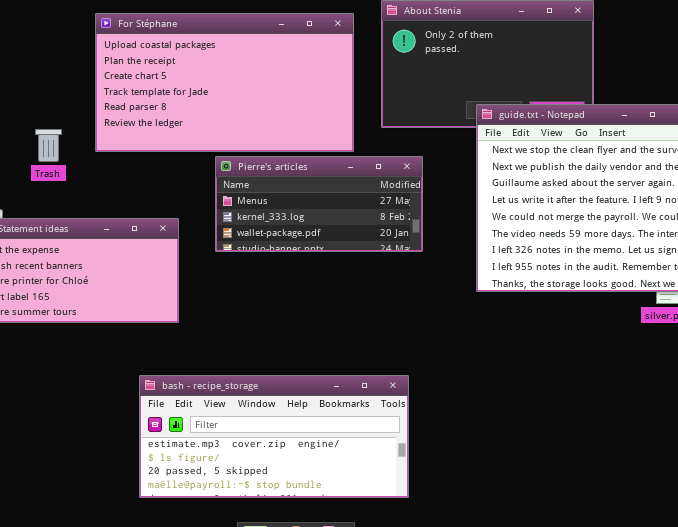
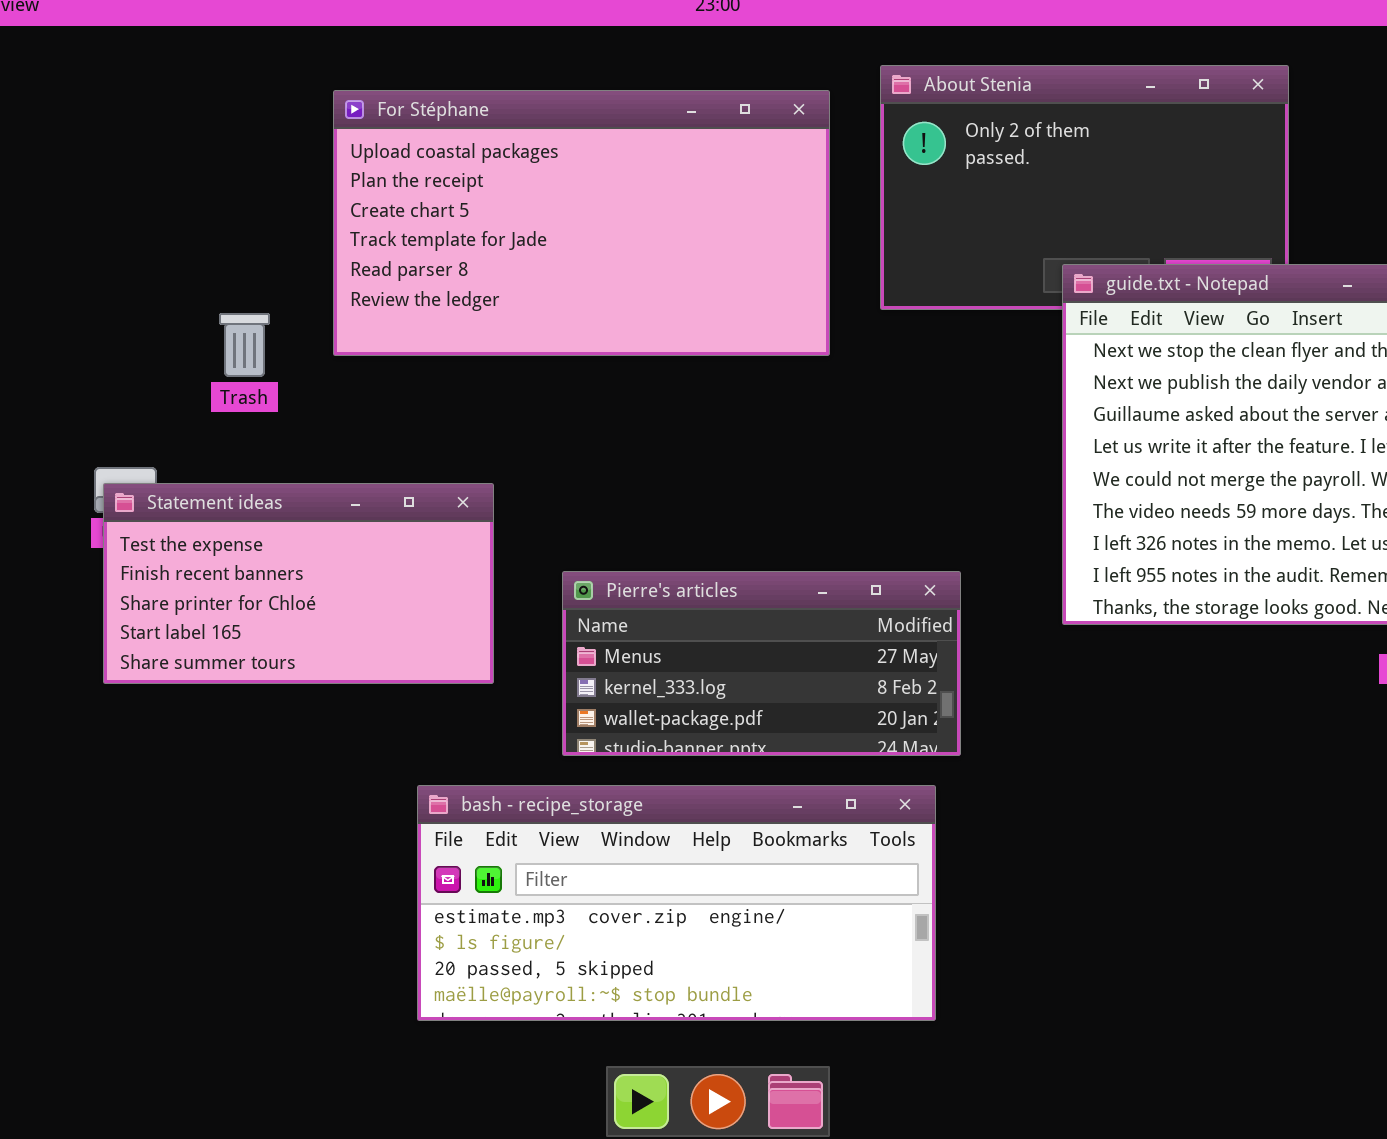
Pierre's articles: [215,156,423,252] -> [562,571,961,756], moved

